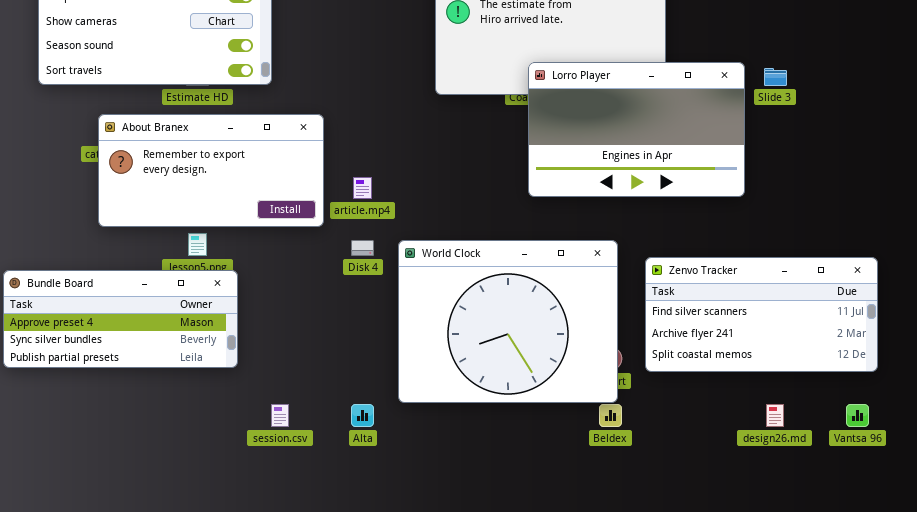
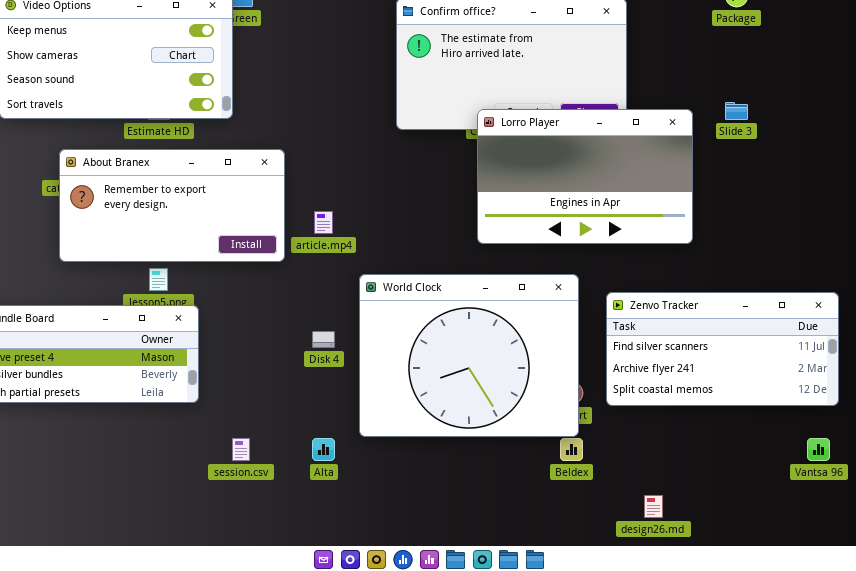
Lorro Player: [528,62,745,197] -> [477,109,693,244], moved
Disk 4: [351,240,374,256] -> [312,331,335,348], moved
design26.md: [766,404,784,427] -> [644,495,663,518], moved

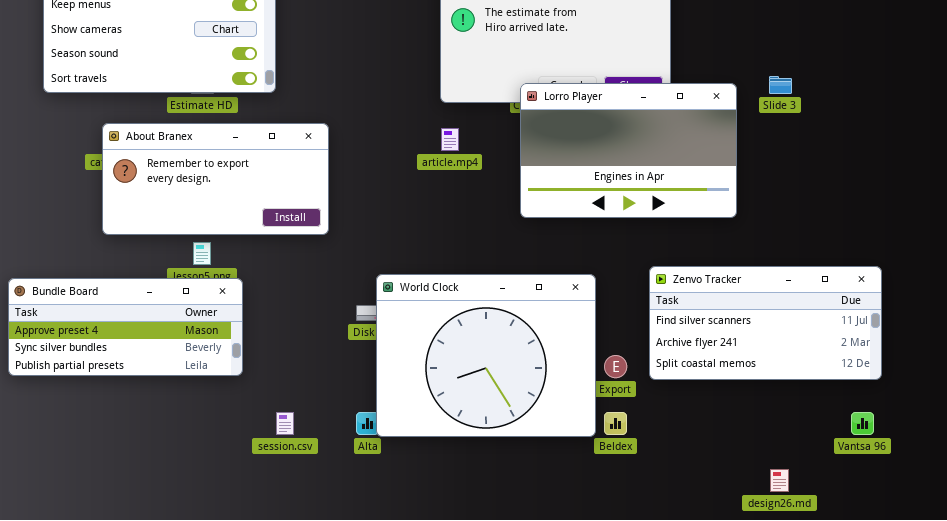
article.mp4: [314,211,333,234] -> [441,128,459,151], moved
World Clock: [359,274,579,437] -> [376,274,596,437], moved
design26.md: [644,495,663,518] -> [770,469,789,492], moved

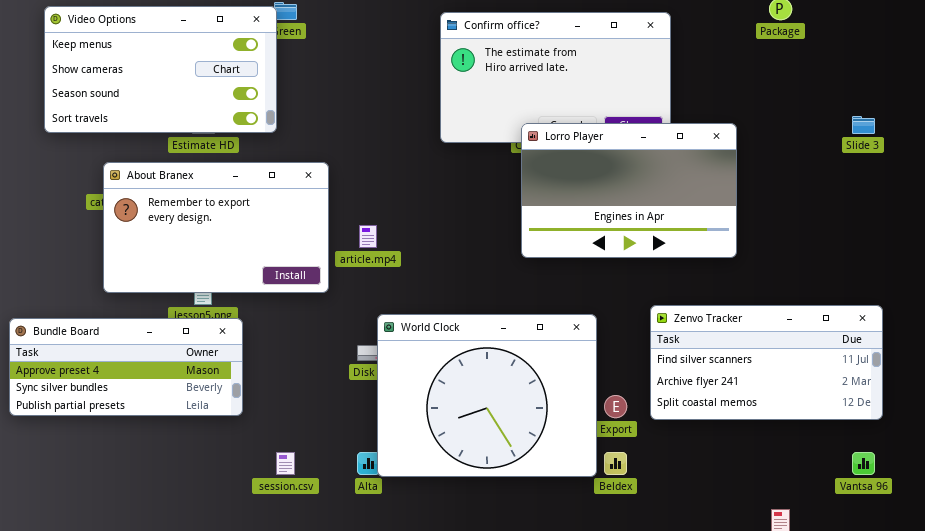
Slide 3: [769,76,792,94] -> [852,116,875,134], moved
About Branex: [102,123,329,235] -> [103,162,329,293], resized
article.mp4: [441,128,459,151] -> [359,225,377,248], moved

